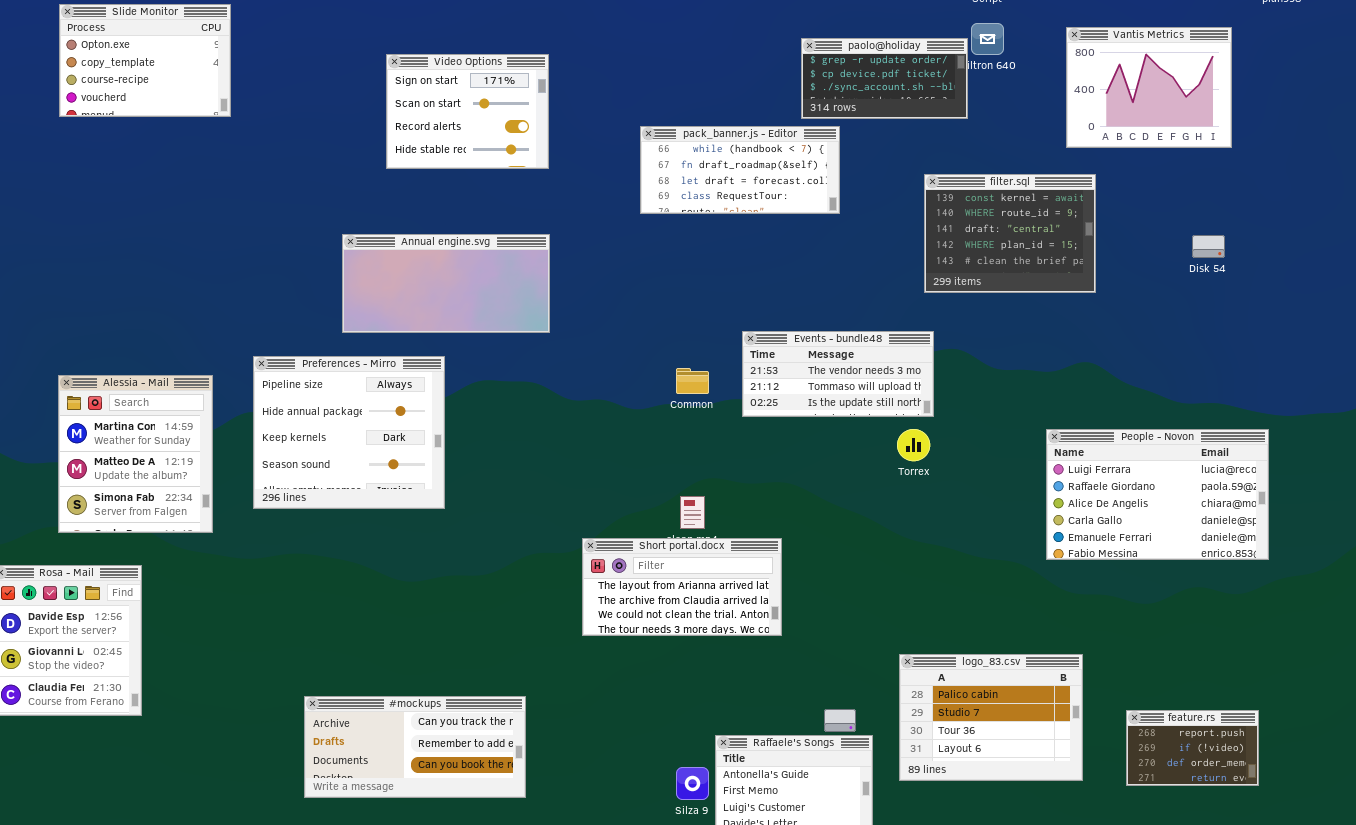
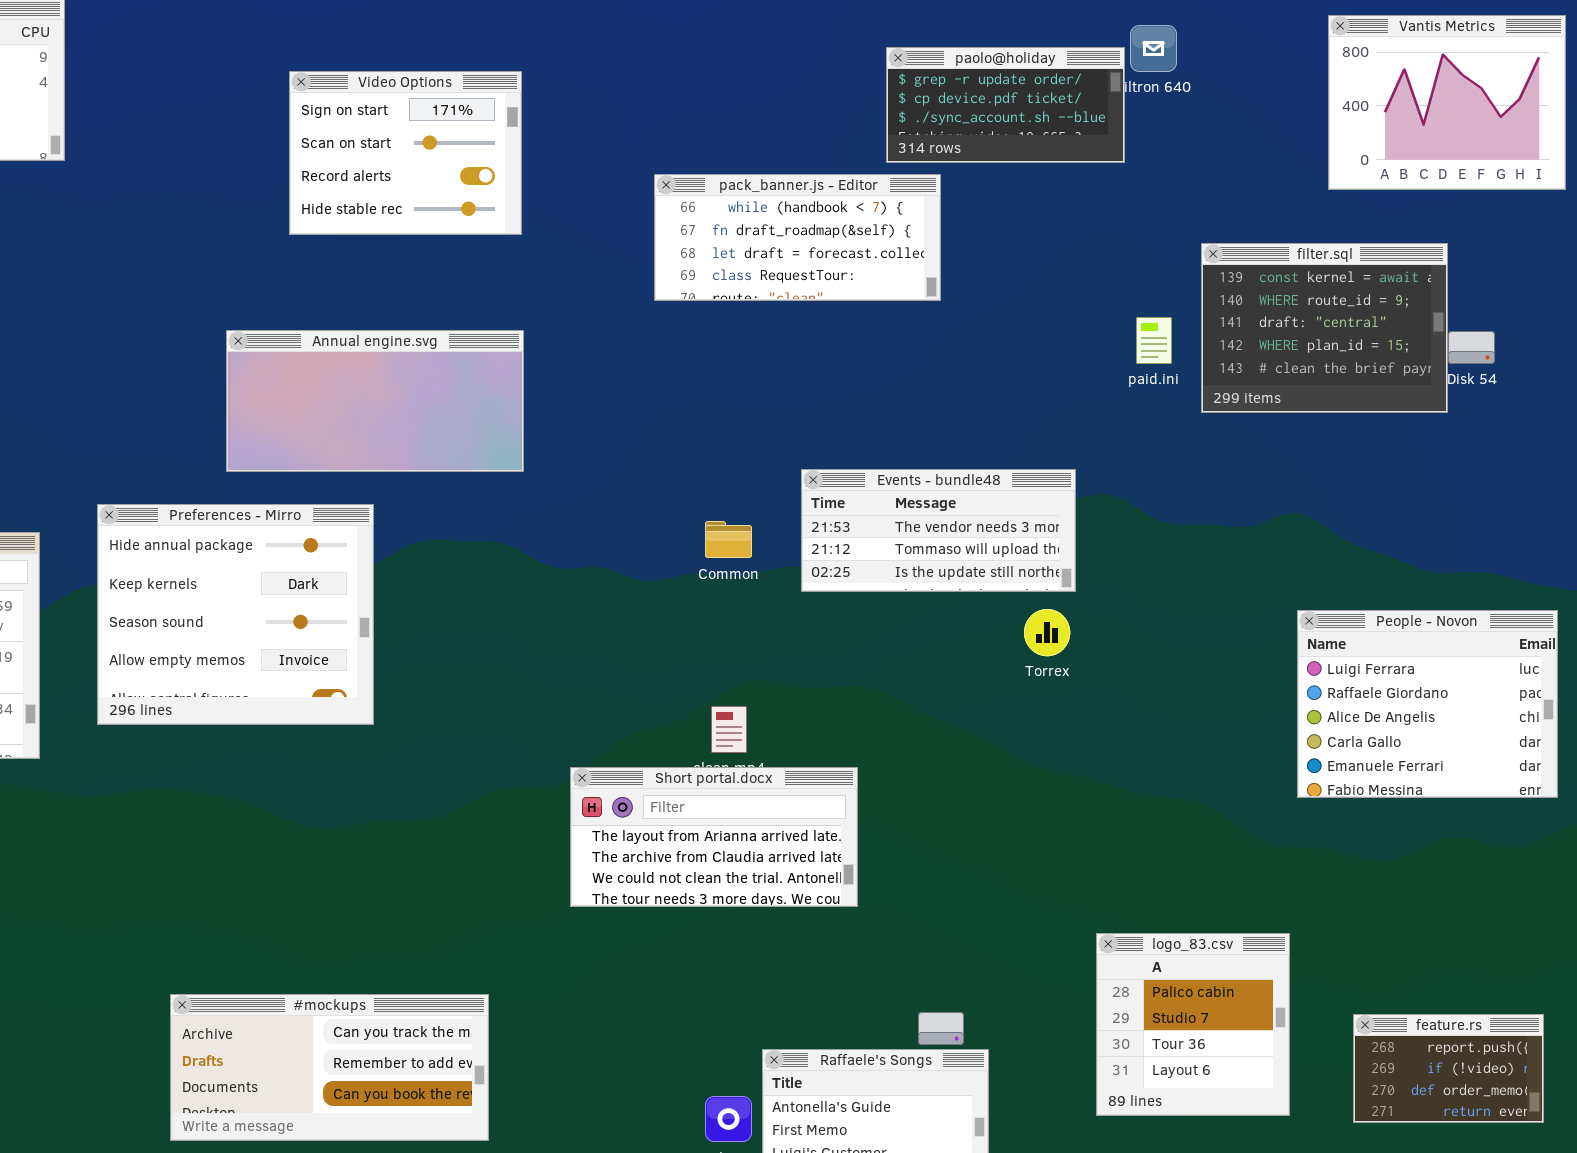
Vantis Metrics: [1066,27,1232,148] -> [1328,15,1566,190], moved
filter.sql: [924,174,1096,293] -> [1201,243,1448,413], moved
Preferences - Mirro: [253,356,445,509] -> [97,504,374,725], scrolled down 1 row
People - Novon: [1046,429,1269,560] -> [1297,610,1558,798], resized
logo_83.csv: [899,654,1083,781] -> [1096,933,1290,1116], resized

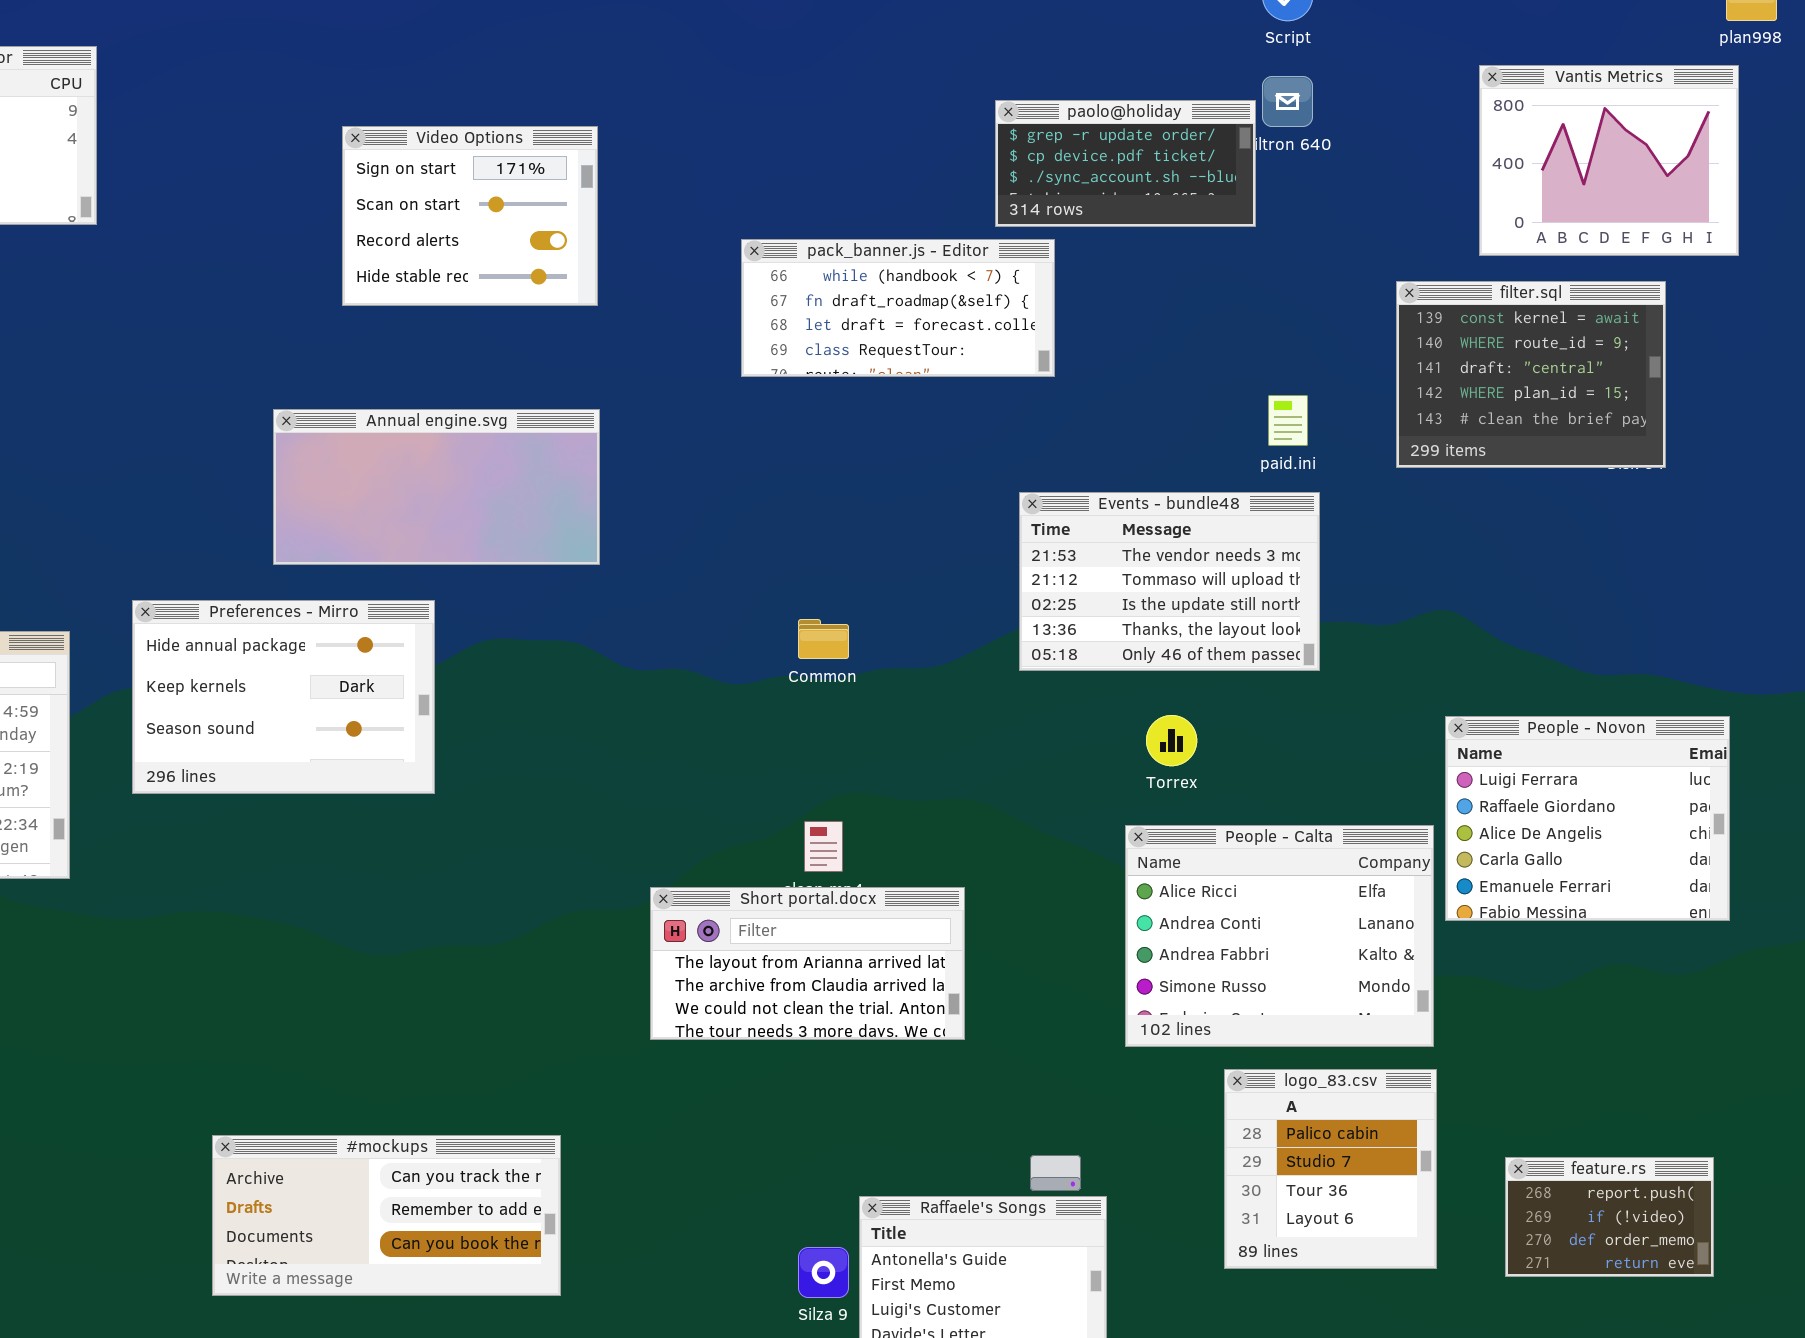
filter.sql: [1201,243,1448,413] -> [1396,281,1666,468], moved
Events - bundle48: [801,469,1076,592] -> [1019,492,1320,671], moved, resized
Preferences - Mirro: [97,504,374,725] -> [132,600,435,794], resized
People - Calta: none -> [1125,825,1434,1047], opened

